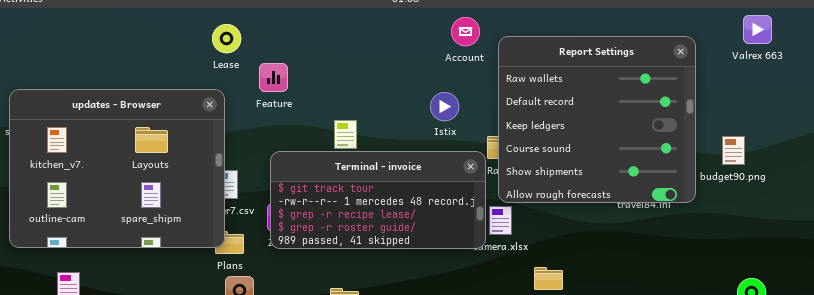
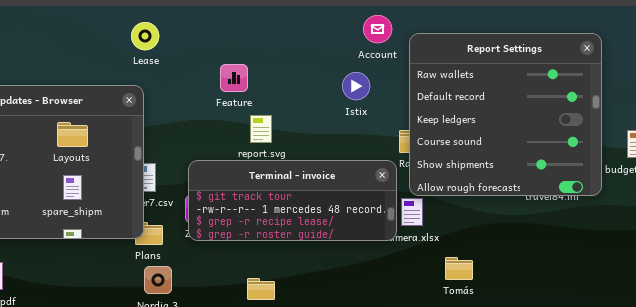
Feature: [259,63,288,92] -> [220,64,248,92], moved
Istix: [430,92,459,121] -> [342,72,370,100], moved
Terminal - invoice: [270,151,486,249] -> [188,160,397,241], resized

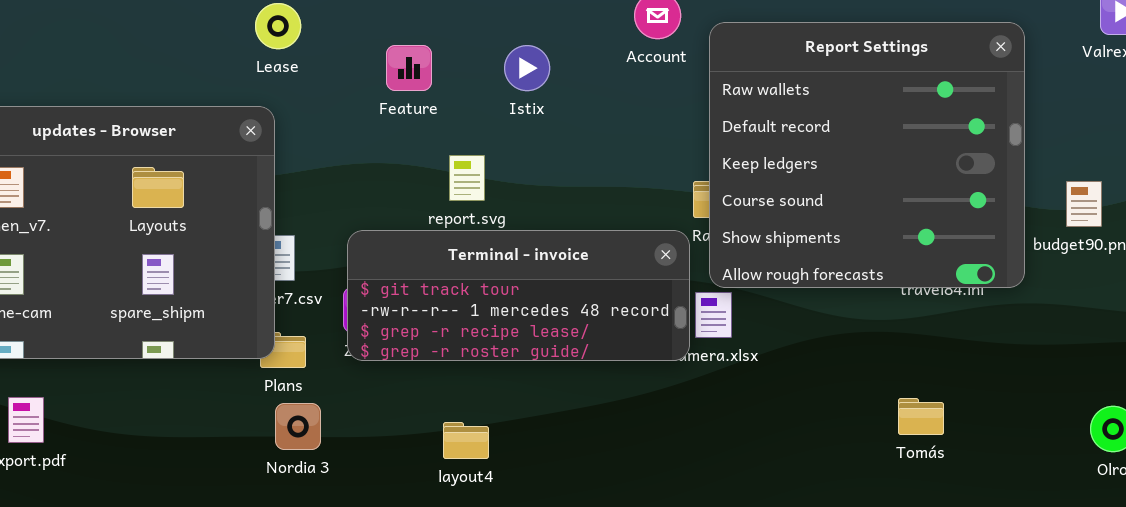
Feature: [220,64,248,92] -> [386,45,432,91], moved
Istix: [342,72,370,100] -> [504,45,550,91], moved
Tomás: [445,257,473,280] -> [898,398,944,435], moved

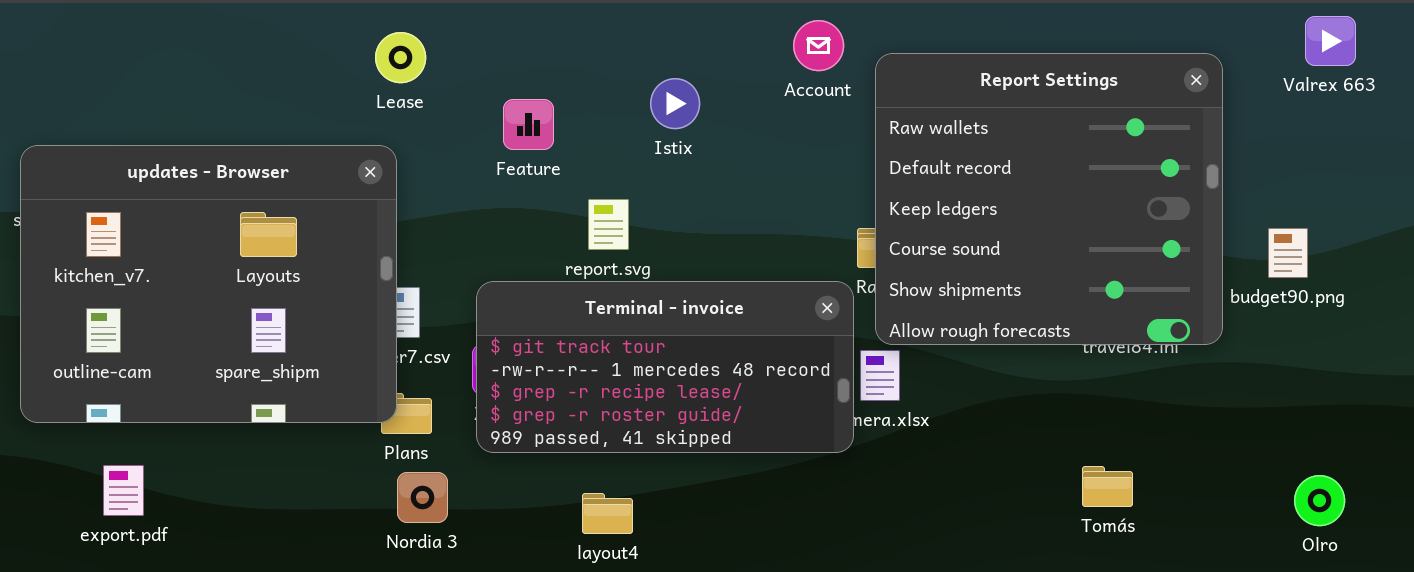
Feature: [386,45,432,91] -> [503,99,554,150], moved
Terminal - invoice: [347,230,690,361] -> [476,281,854,453], resized

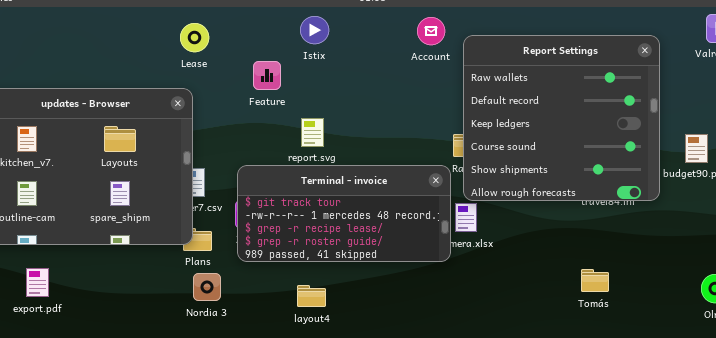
Istix: [650,78,700,129] -> [300,16,329,44], moved

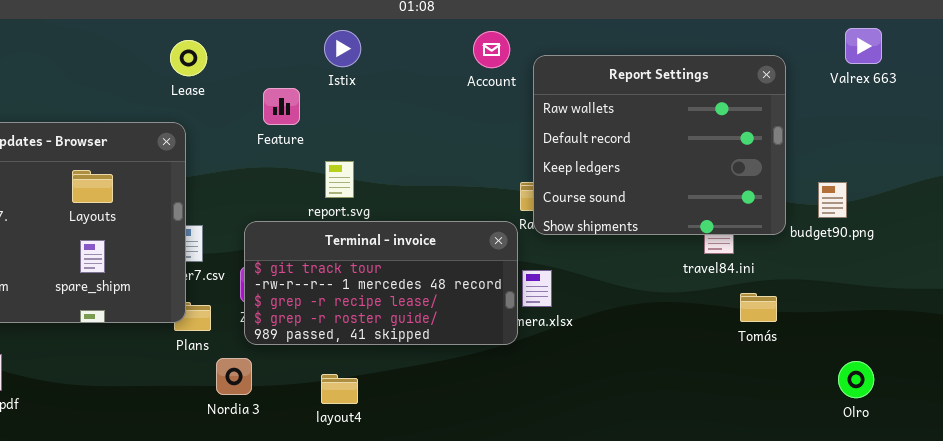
Report Settings: [463,35,660,201] -> [533,55,786,235], resized
Tomás: [581,269,609,292] -> [740,293,777,322], moved
Nordia 3: [193,273,221,301] -> [216,358,252,395], moved

